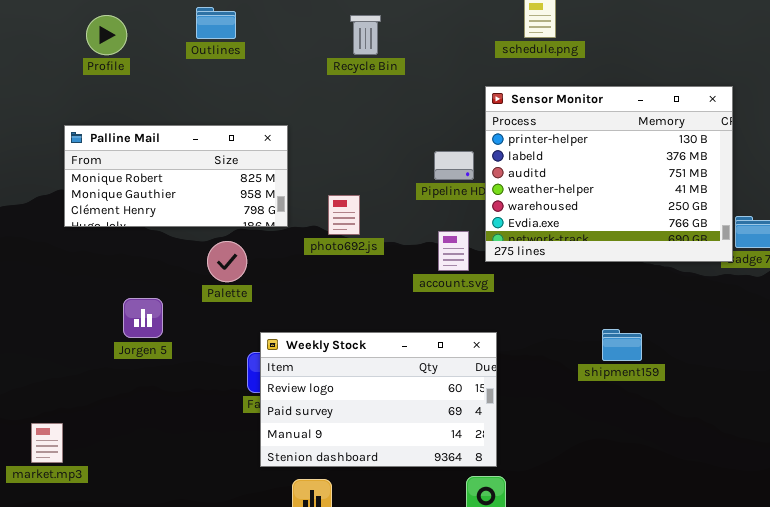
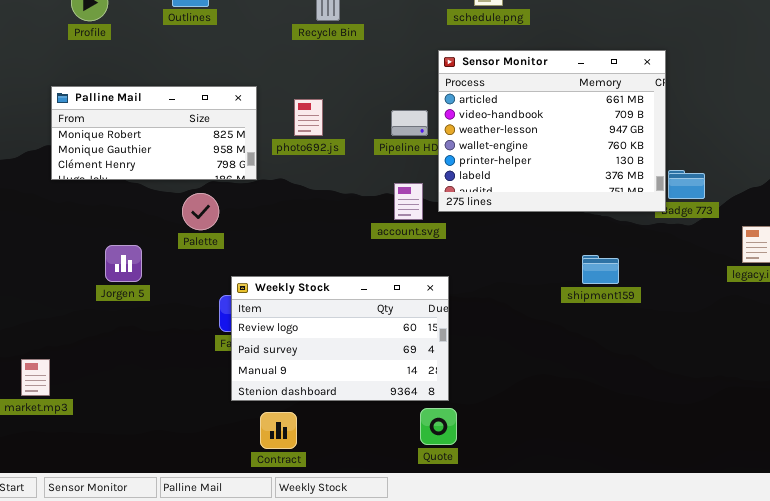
Sensor Monitor: [485,86,733,262] -> [438,50,666,212], scrolled up 4 rows
photo692.js: [328,195,360,235] -> [294,99,323,136], moved
shipment159: [602,329,642,361] -> [582,255,619,284], moved

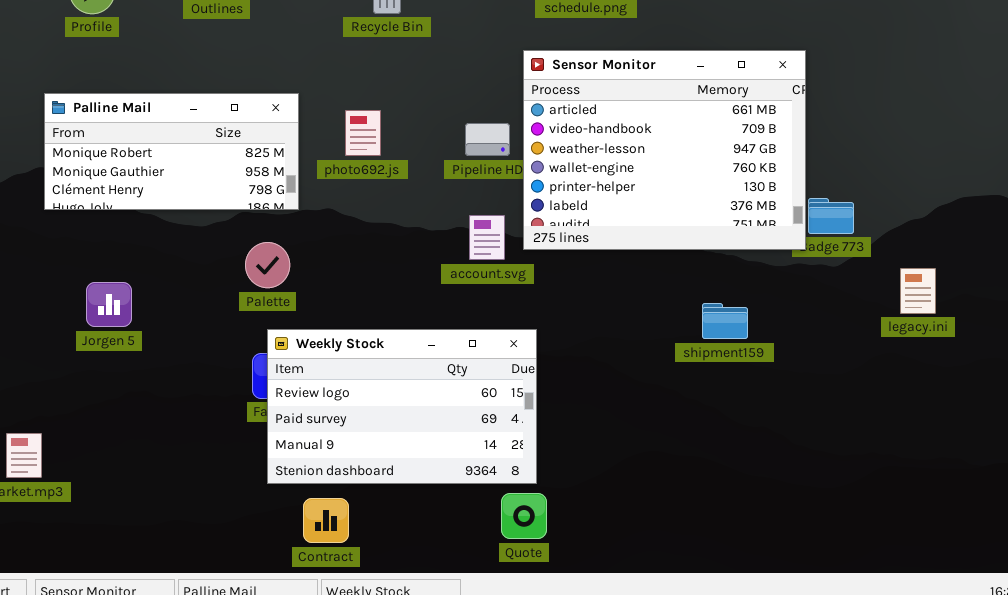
Palette: [182,193,219,230] -> [245,242,290,288], moved
Jorgen 5: [105,245,142,282] -> [86,282,132,327], moved

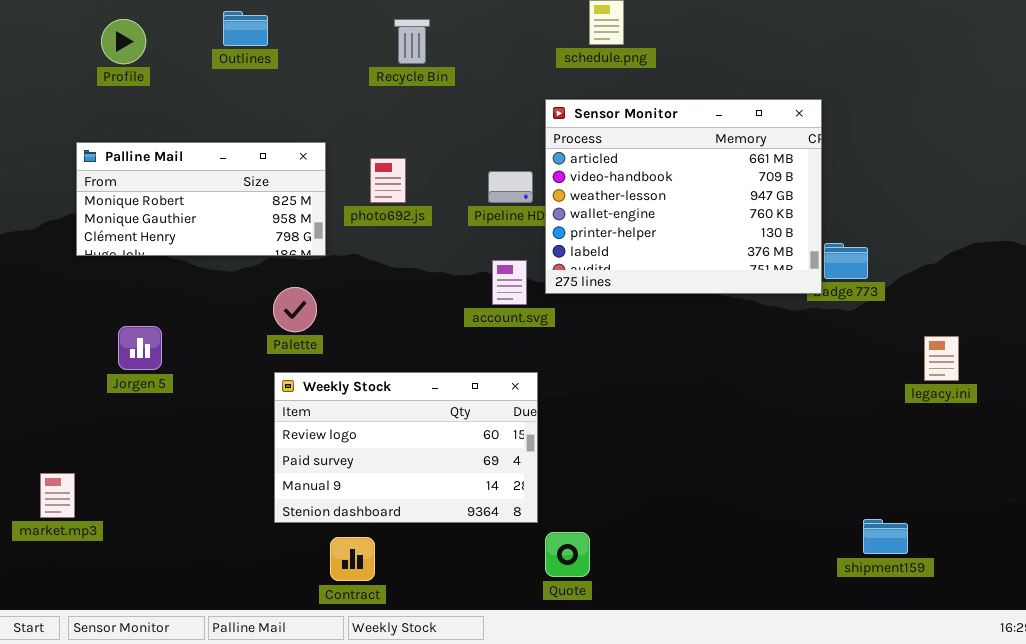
legacy.ini: [900,268,936,314] -> [924,336,959,381], moved
shipment159: [702,303,748,339] -> [863,519,908,554], moved
Weekly Stock: [267,329,537,484] -> [274,372,538,523], moved
Quote: [501,493,547,539] -> [545,532,590,577], moved

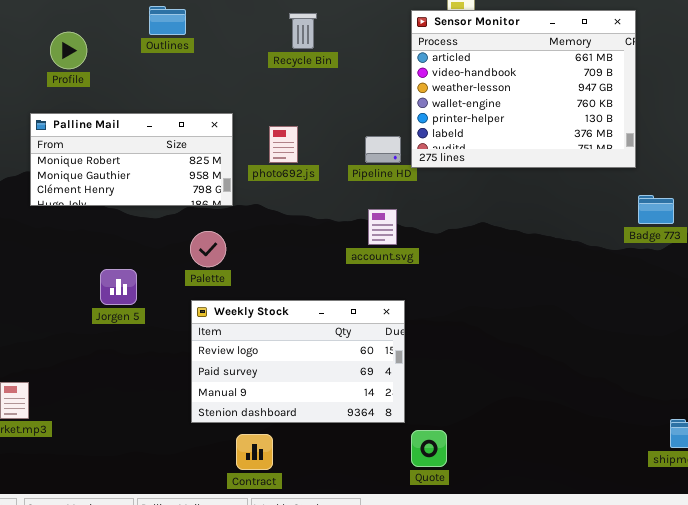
Profile: [101,19,146,64] -> [50,32,87,69], moved
Sensor Monitor: [545,99,822,294] -> [411,10,636,168], moved
Jorgen 5: [118,326,162,370] -> [100,269,137,305], moved

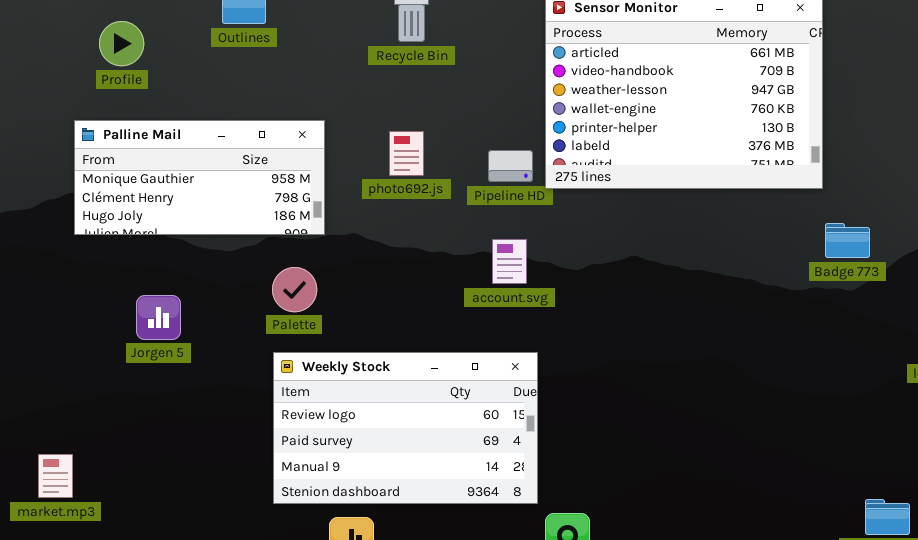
Palline Mail: [30,113,233,206] -> [74,120,325,235], scrolled down 1 row
photo692.js: [269,126,298,163] -> [389,131,424,176], moved
Jorgen 5: [100,269,137,305] -> [136,295,181,340], moved

